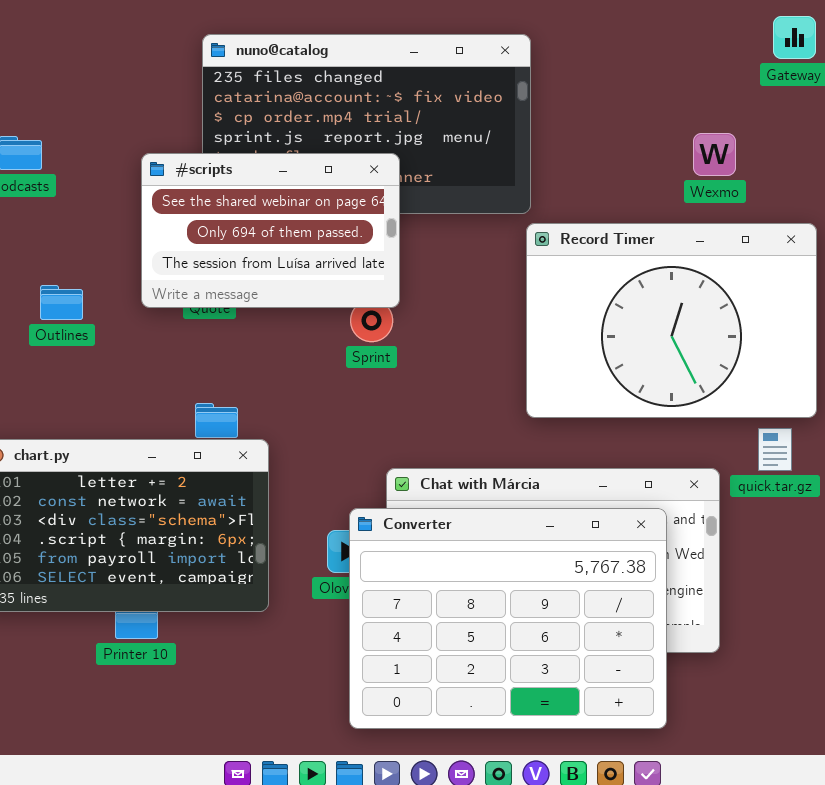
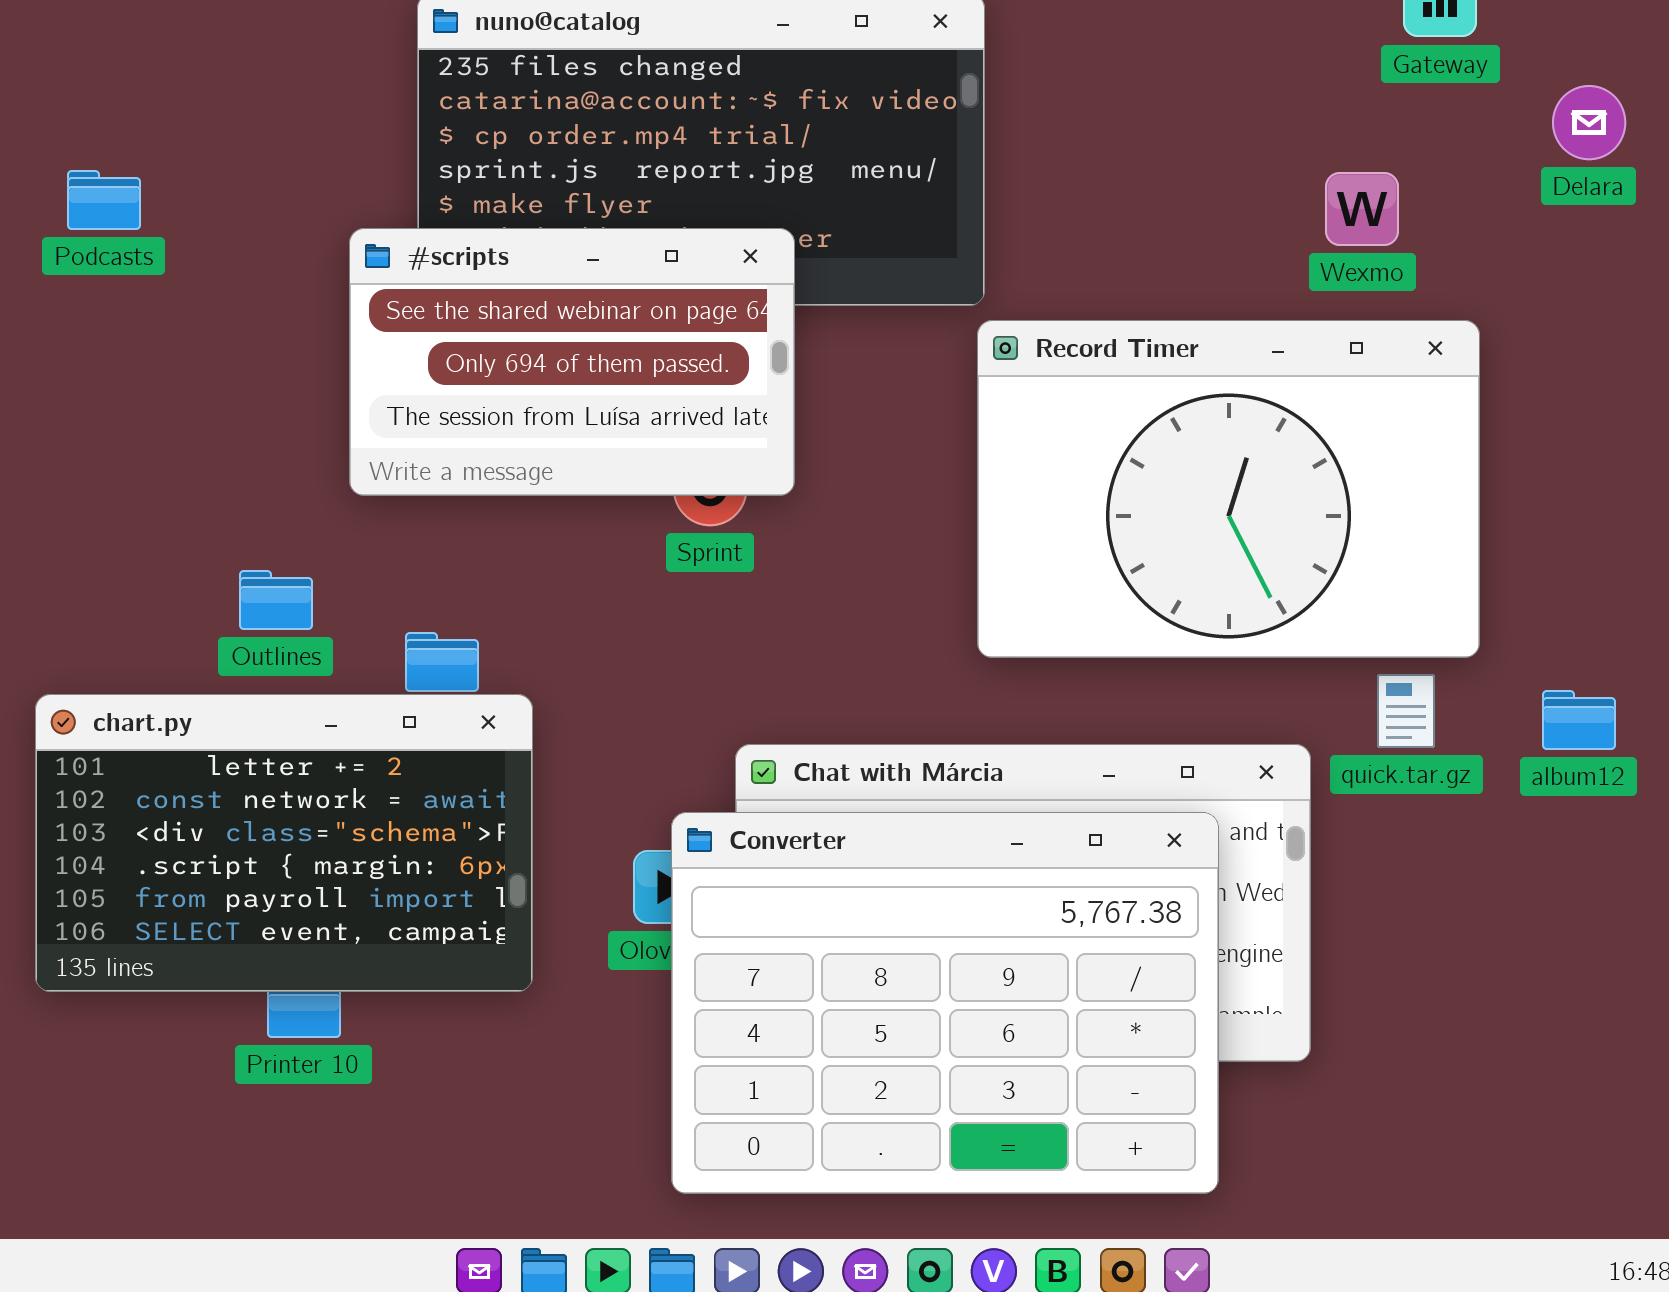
Wexmo: [693,133,736,176] -> [1325,172,1399,246], moved
#scripts: [141,153,400,308] -> [349,228,795,496], moved
Outlines: [40,285,83,320] -> [239,570,313,630], moved

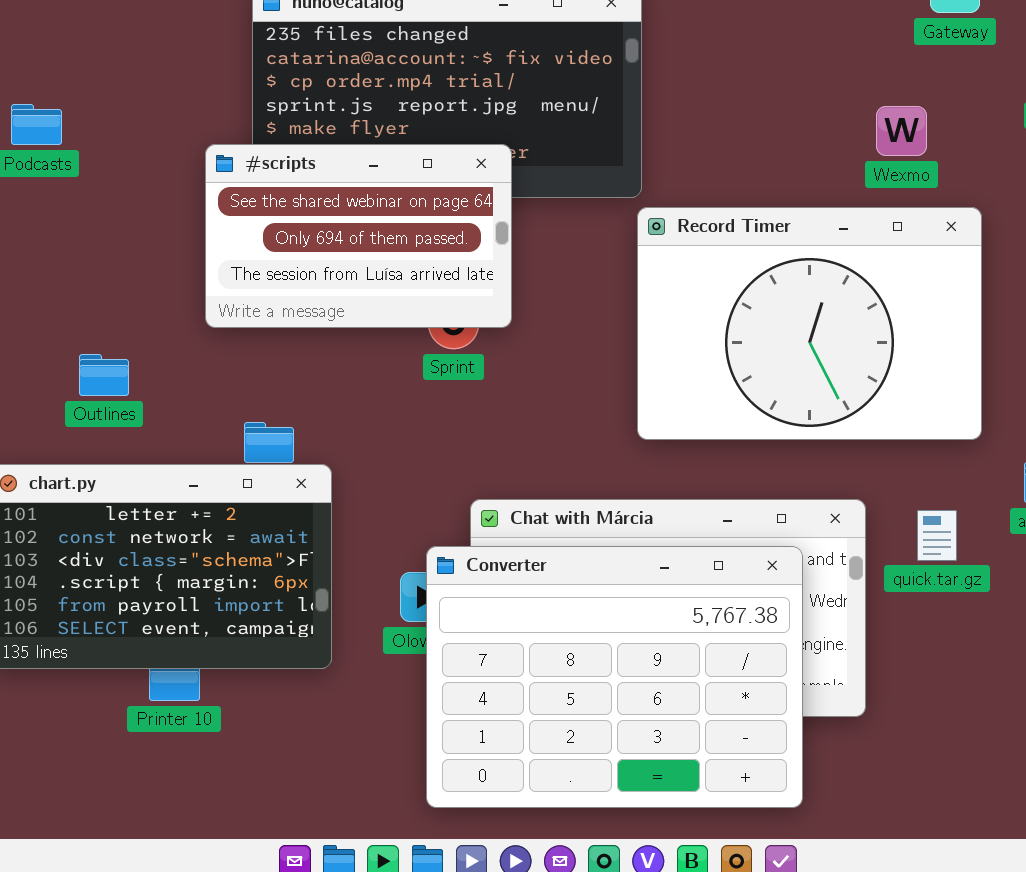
Outlines: [239,570,313,630] -> [79,354,129,396], moved
quick.tar.gz: [1377,674,1435,748] -> [917,510,957,561], moved

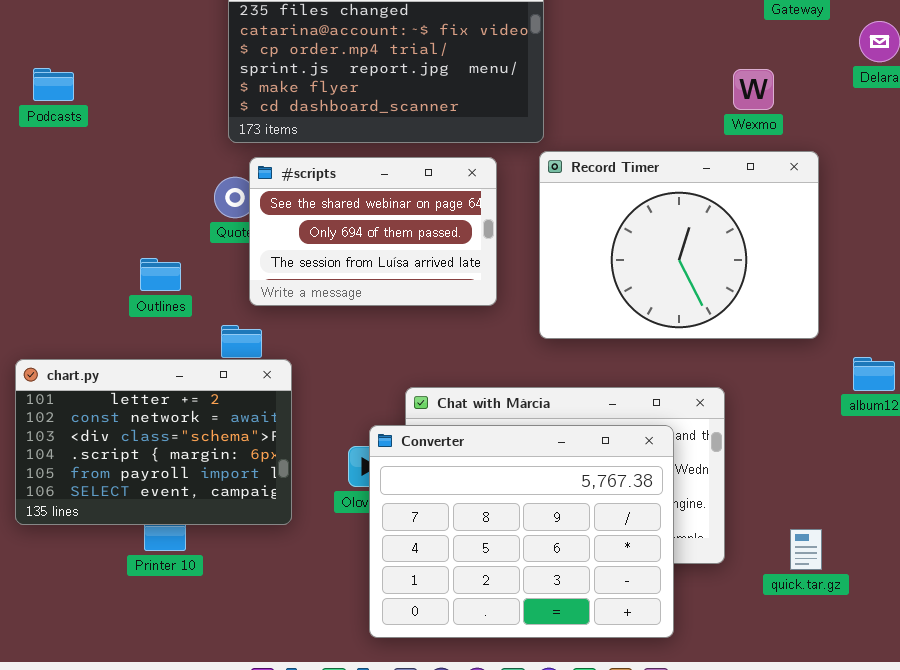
#scripts: [205,144,512,328] -> [249,157,497,306], moved
Outlines: [79,354,129,396] -> [140,258,181,291], moved
quick.tar.gz: [917,510,957,561] -> [790,529,822,570], moved

